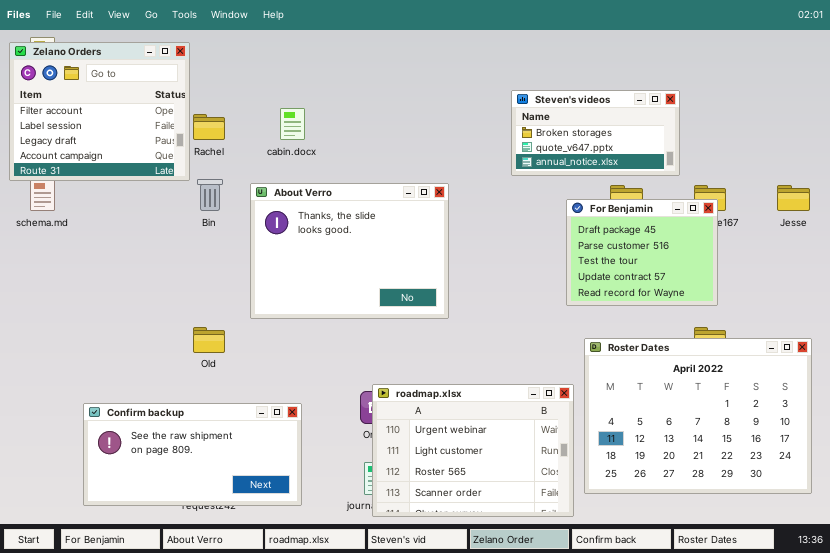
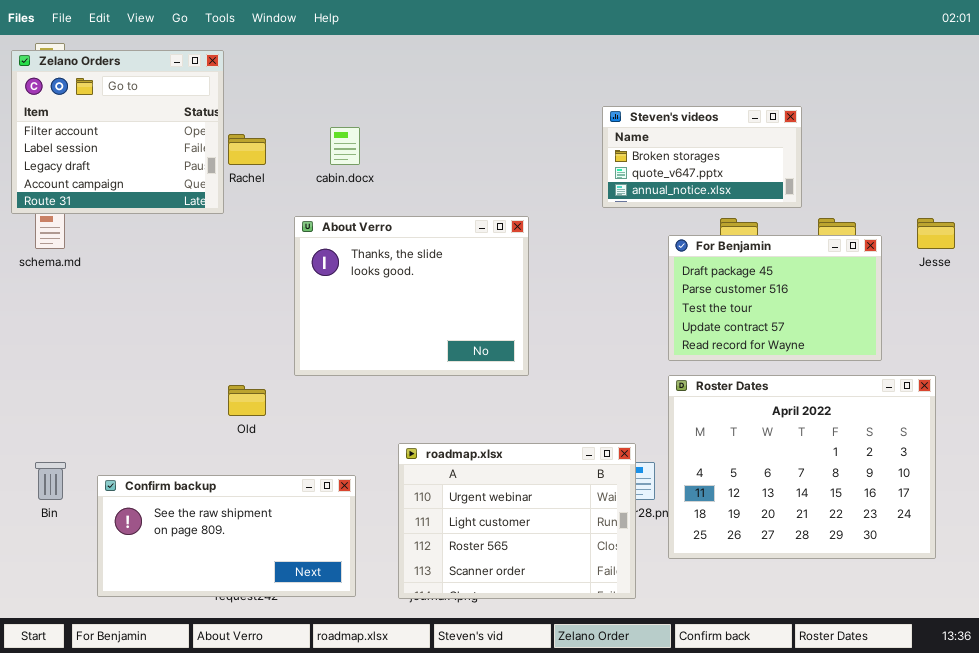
Bin: [197,179,223,211] -> [35,462,66,500], moved
For Benjamin: [566,199,718,306] -> [668,235,882,361], resized
Roster Dates: [584,338,812,494] -> [668,375,936,559], moved
roadmap.xlsx: [372,384,574,517] -> [398,443,636,599], moved

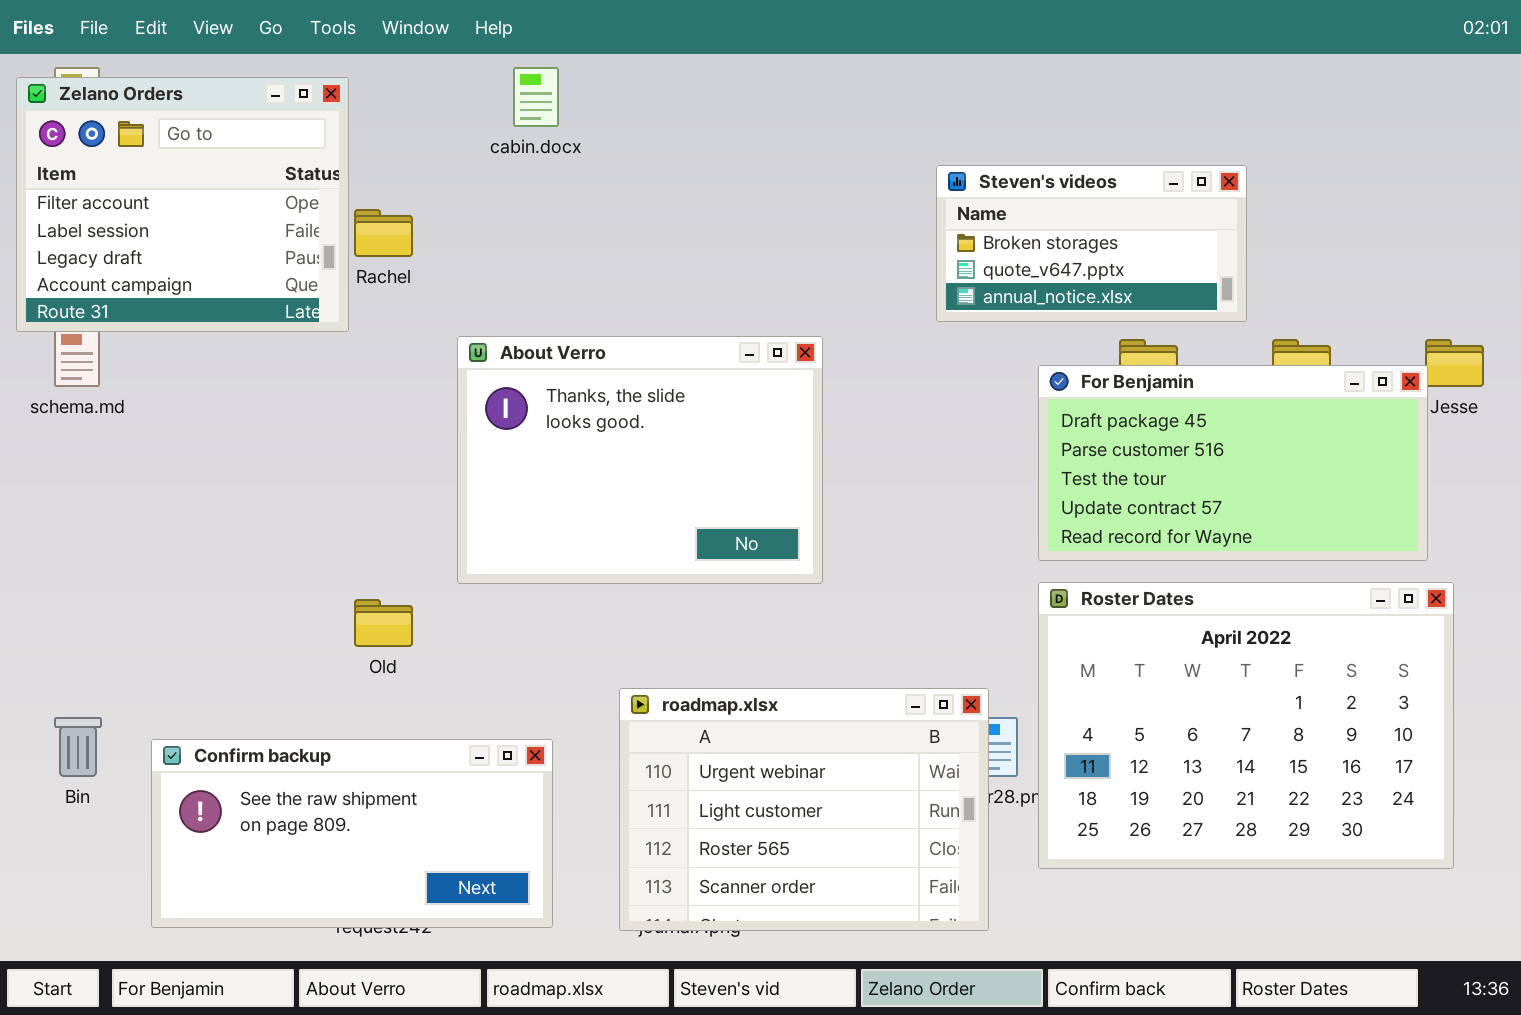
cabin.docx: [330,127,360,165] -> [513,67,559,127], moved
For Benjamin: [668,235,882,361] -> [1038,365,1428,561], resized

